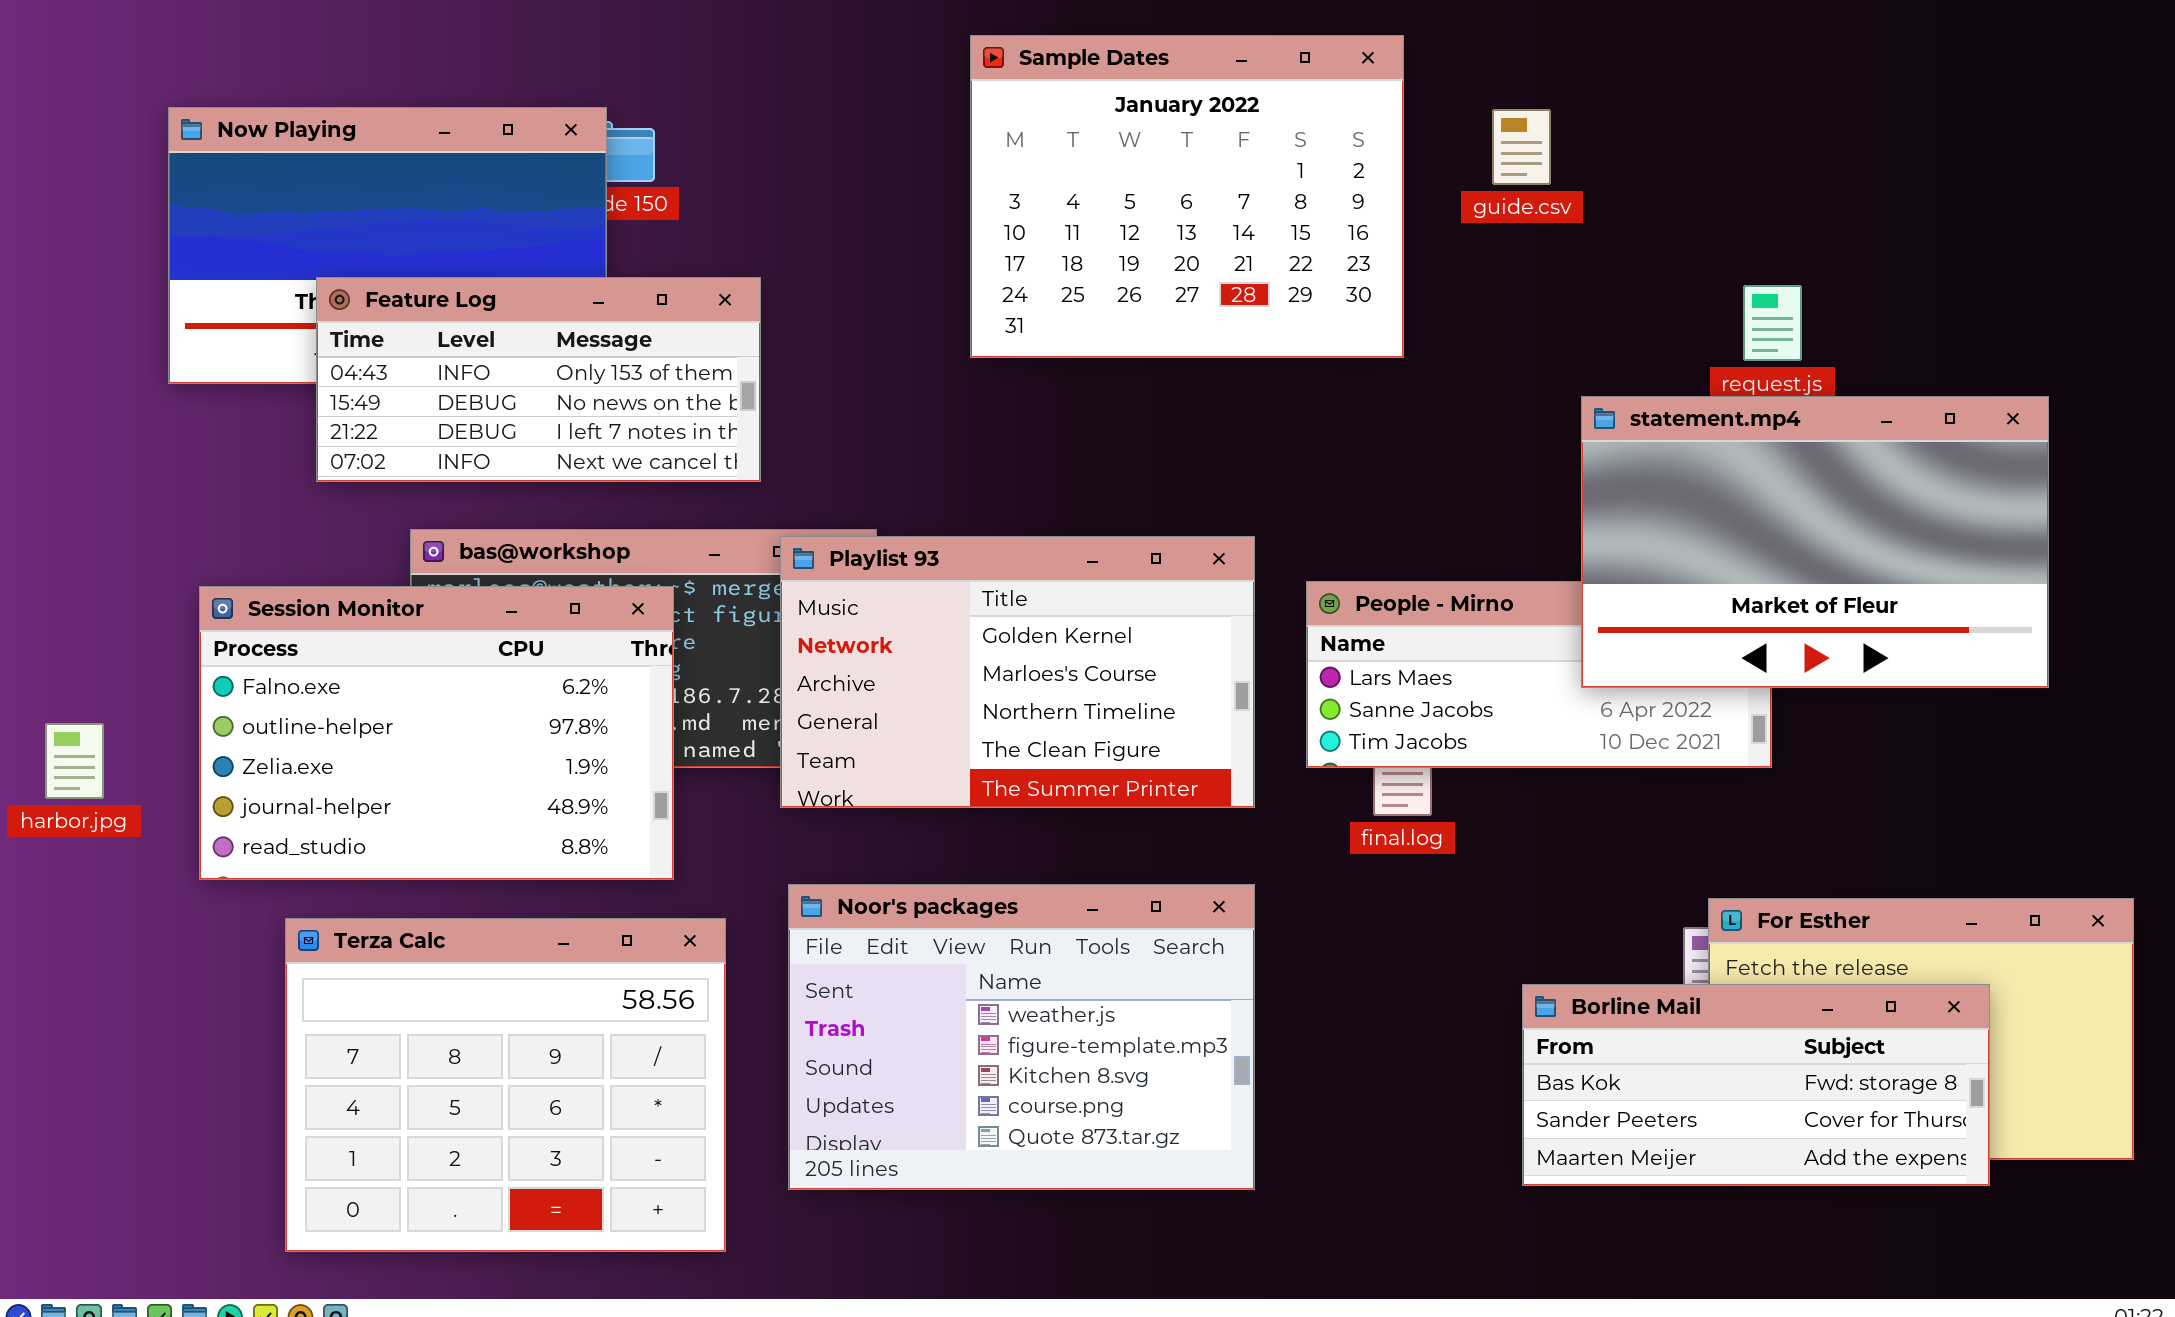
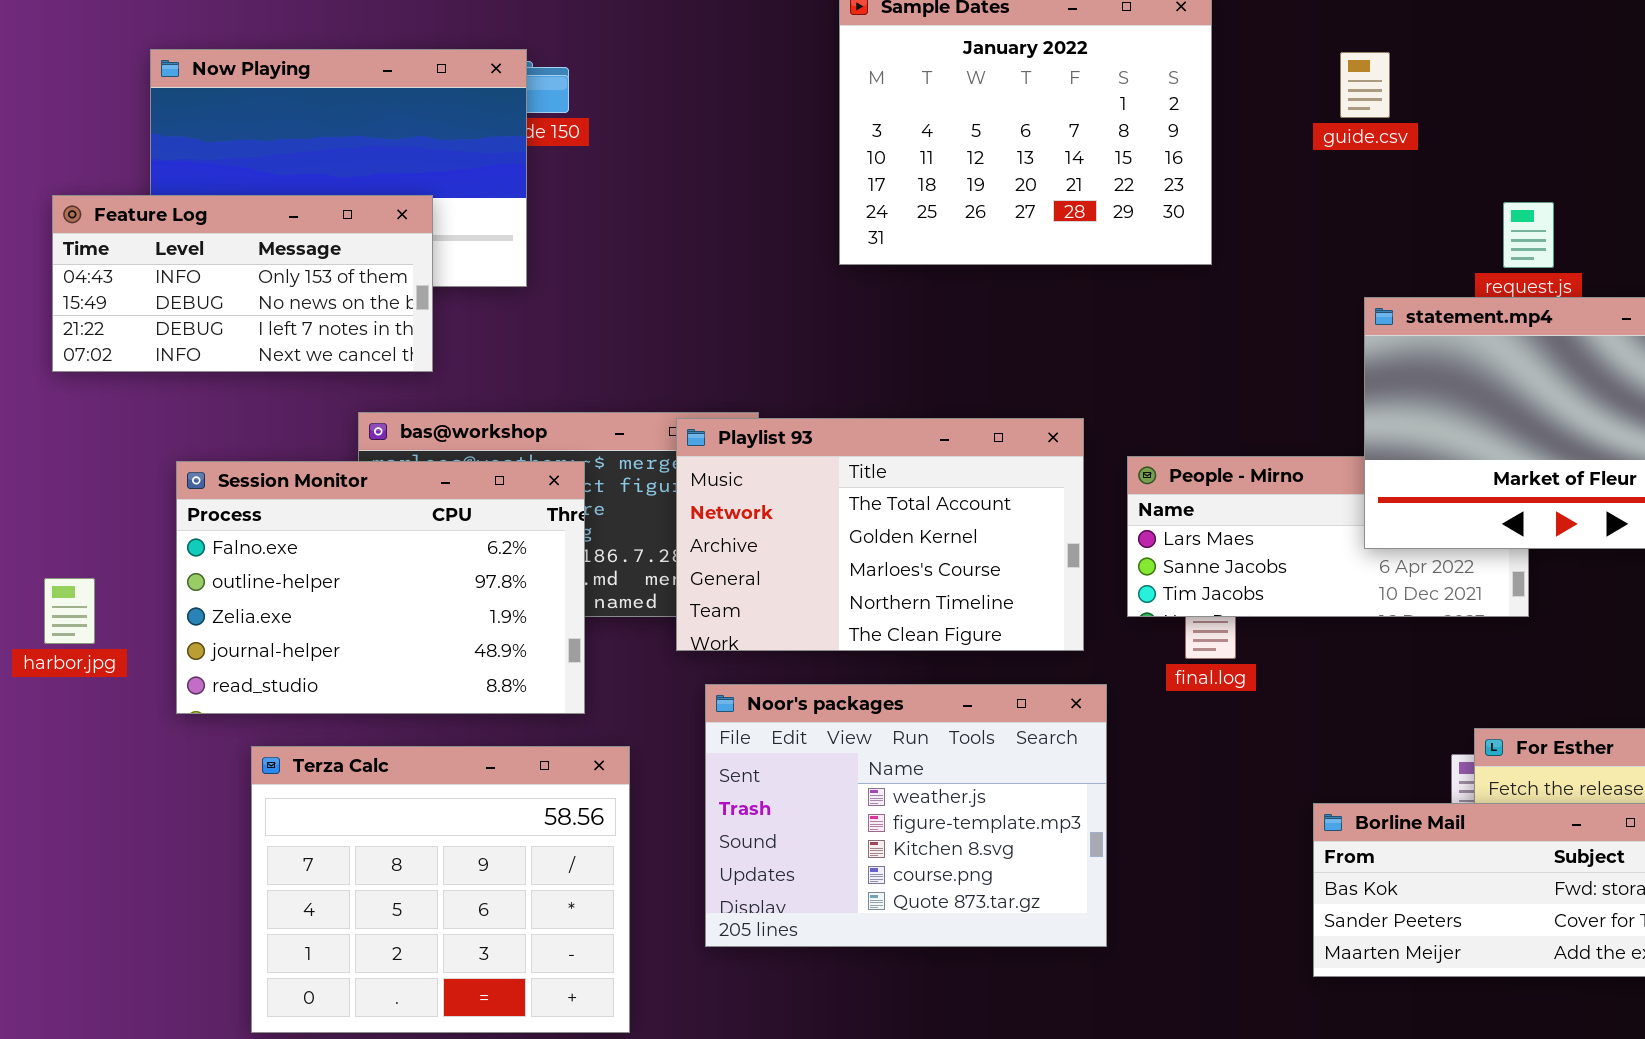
guide.csv: [1492,109,1551,185] -> [1340,52,1390,118], moved
Feature Log: [316,277,761,482] -> [52,195,433,372], moved
Playlist 93: [780,536,1255,808] -> [676,418,1084,651], scrolled up 1 row
Noor's packages: [788,884,1255,1190] -> [705,684,1107,947], moved

